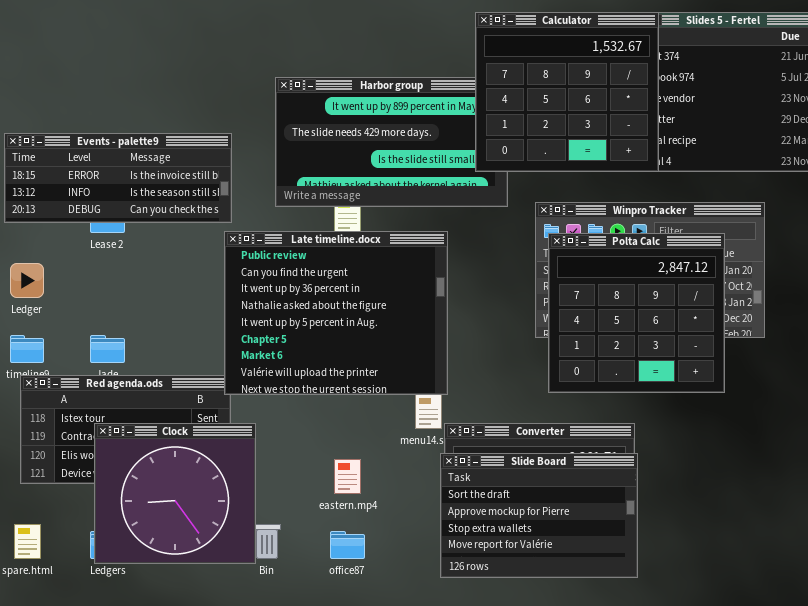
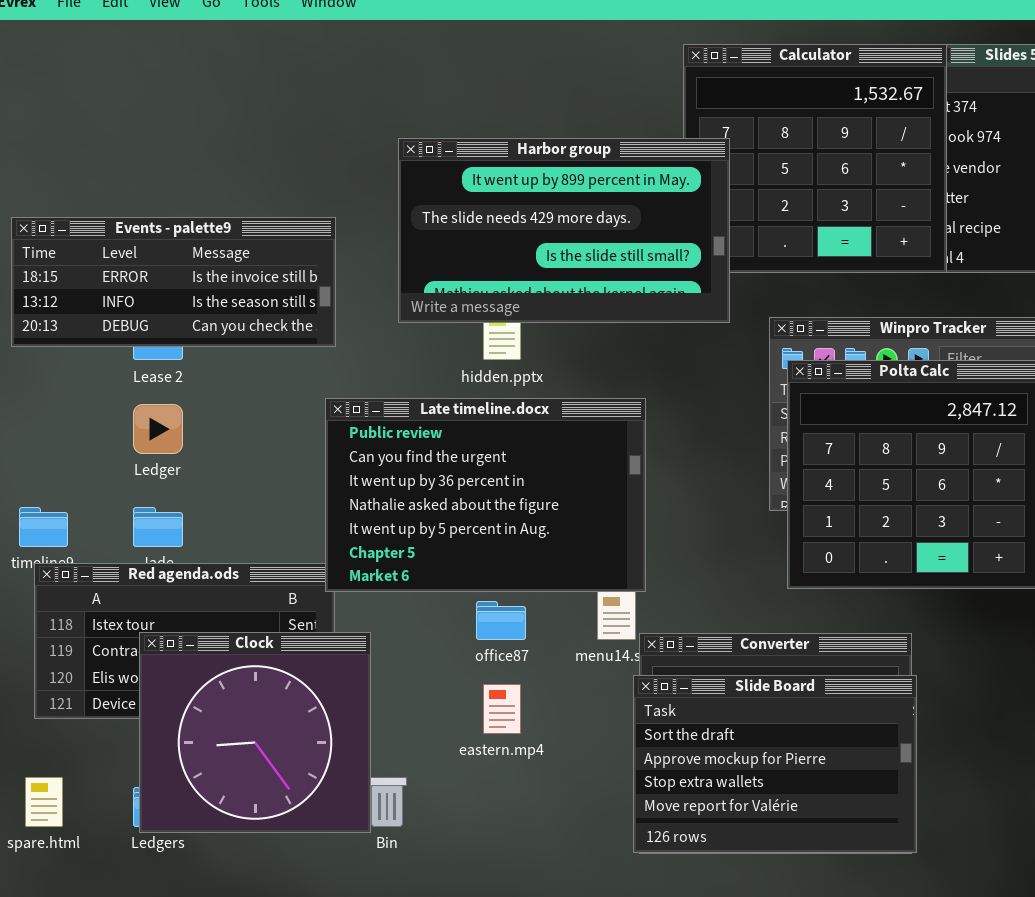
Harbor group: [275,77,508,207] -> [398,138,730,323], raised
Late timeline.docx: [224,231,448,395] -> [325,398,646,592], resized
Ledger: [10,263,44,298] -> [133,404,183,454], moved
office87: [330,531,365,559] -> [476,601,526,640], moved

